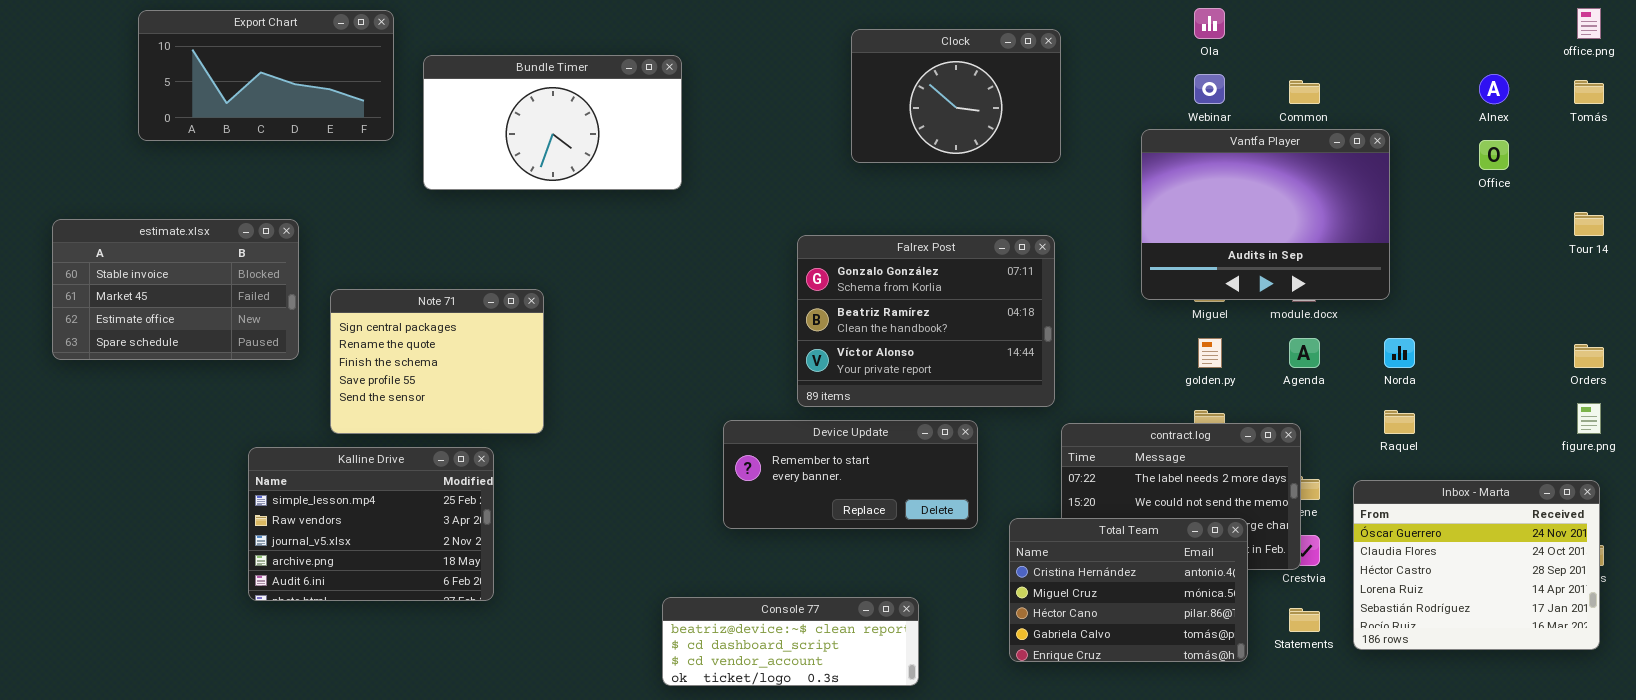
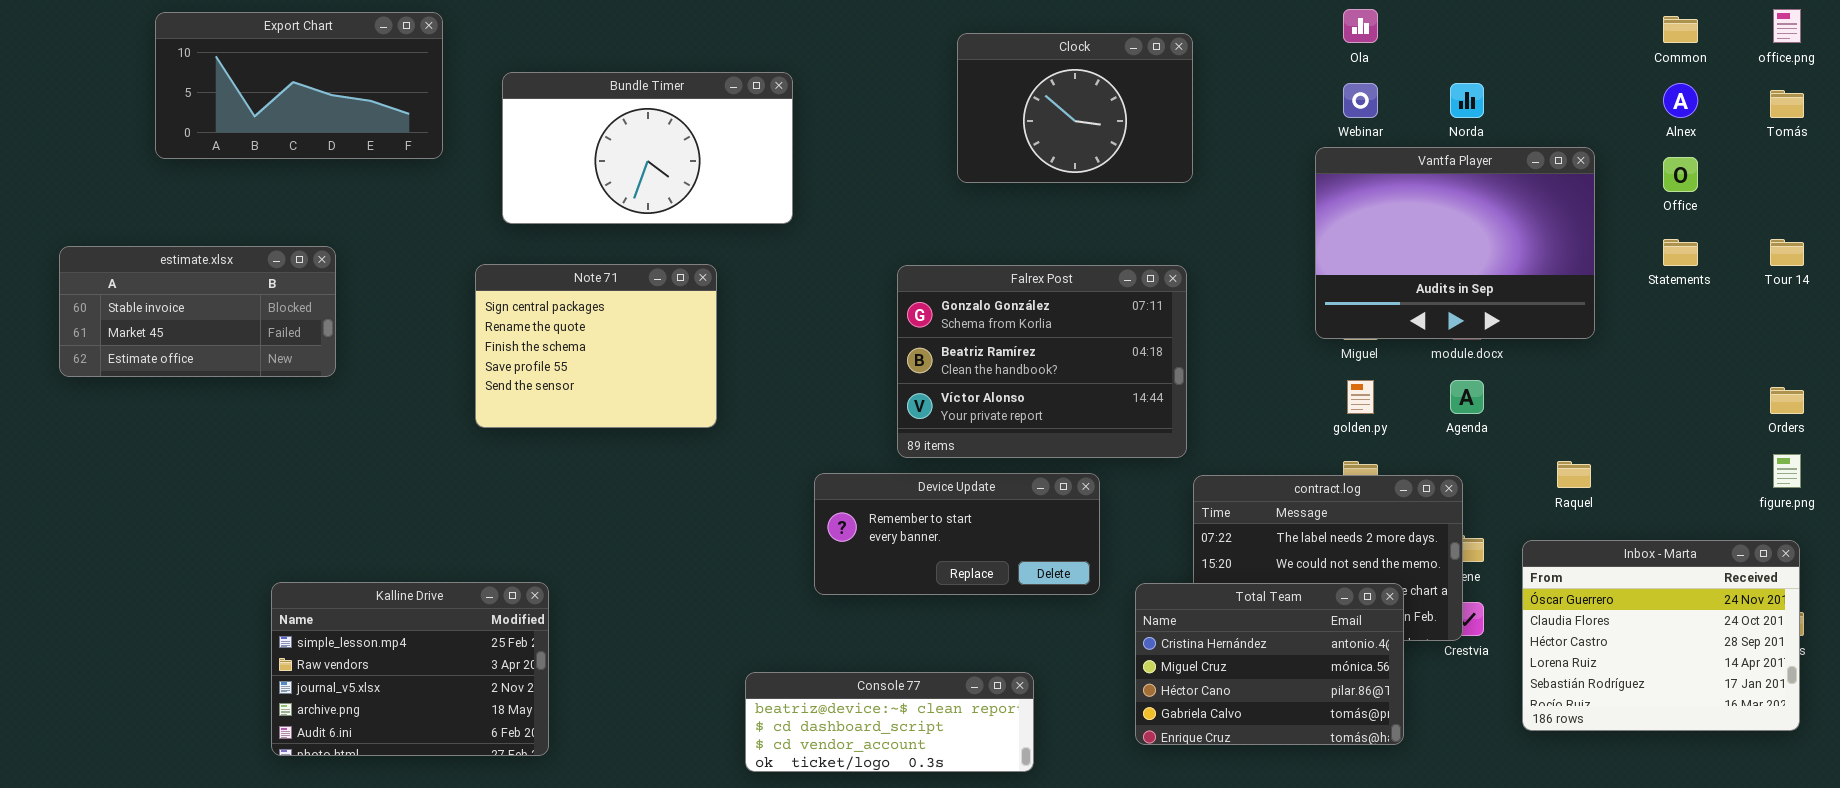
Bundle Timer: [423,55,682,190] -> [502,72,793,224], moved
Common: [1289,80,1320,104] -> [1663,16,1698,43], moved
Vantfa Player: [1141,129,1390,300] -> [1315,147,1595,339], moved
estimate.xlsx: [52,219,299,360] -> [59,246,336,377], resized
Note 71: [330,289,544,434] -> [475,264,717,428], moved
Norda: [1384,338,1415,368] -> [1450,83,1484,118], moved
Kalline Drive: [248,447,494,601] -> [271,582,549,756], moved
Statements: [1289,608,1320,632] -> [1663,239,1698,266], moved

